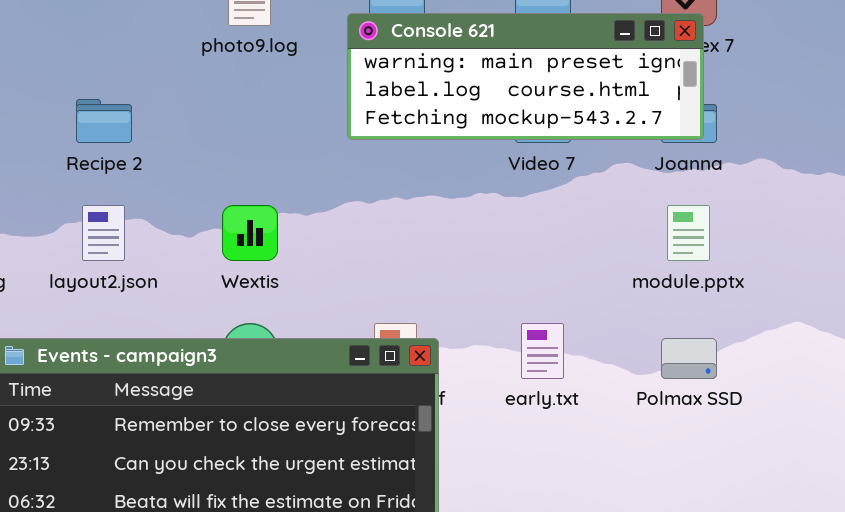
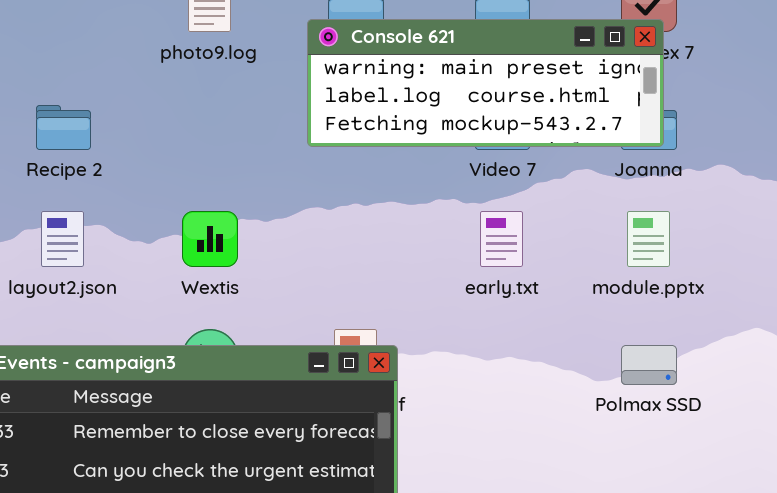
early.txt: [521,323,564,379] -> [480,211,523,267], moved

